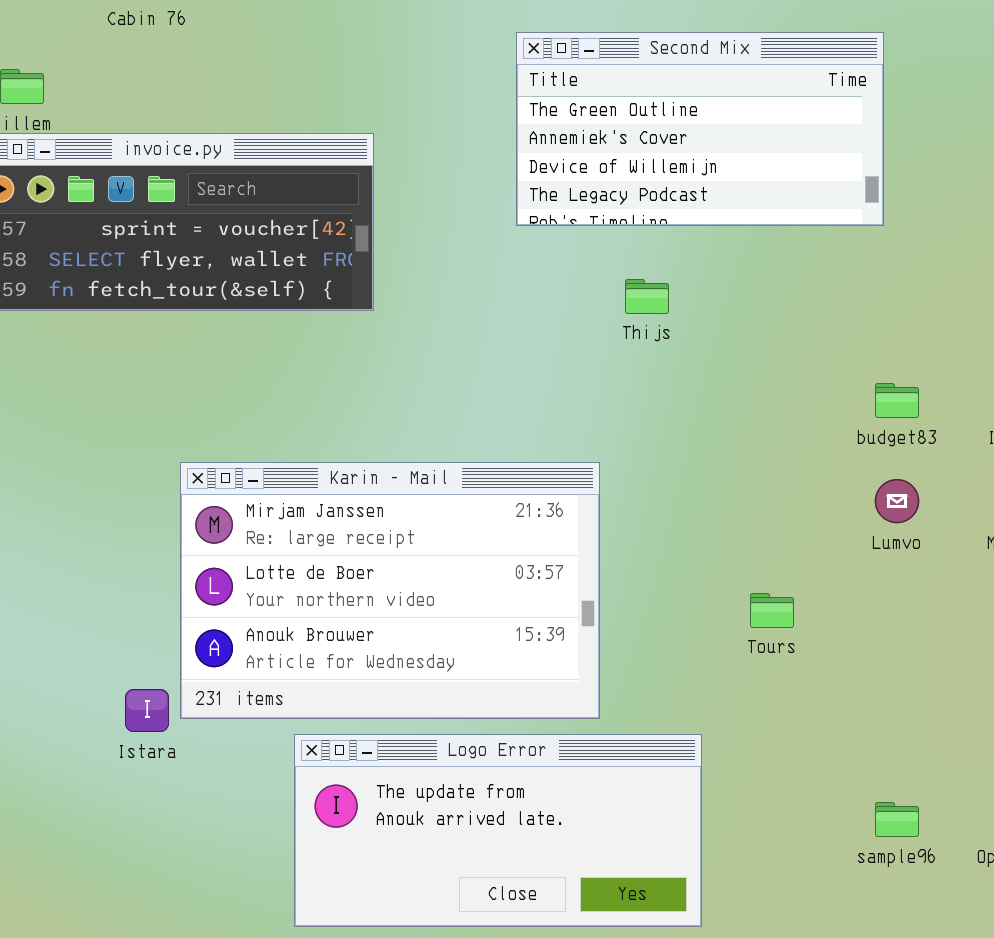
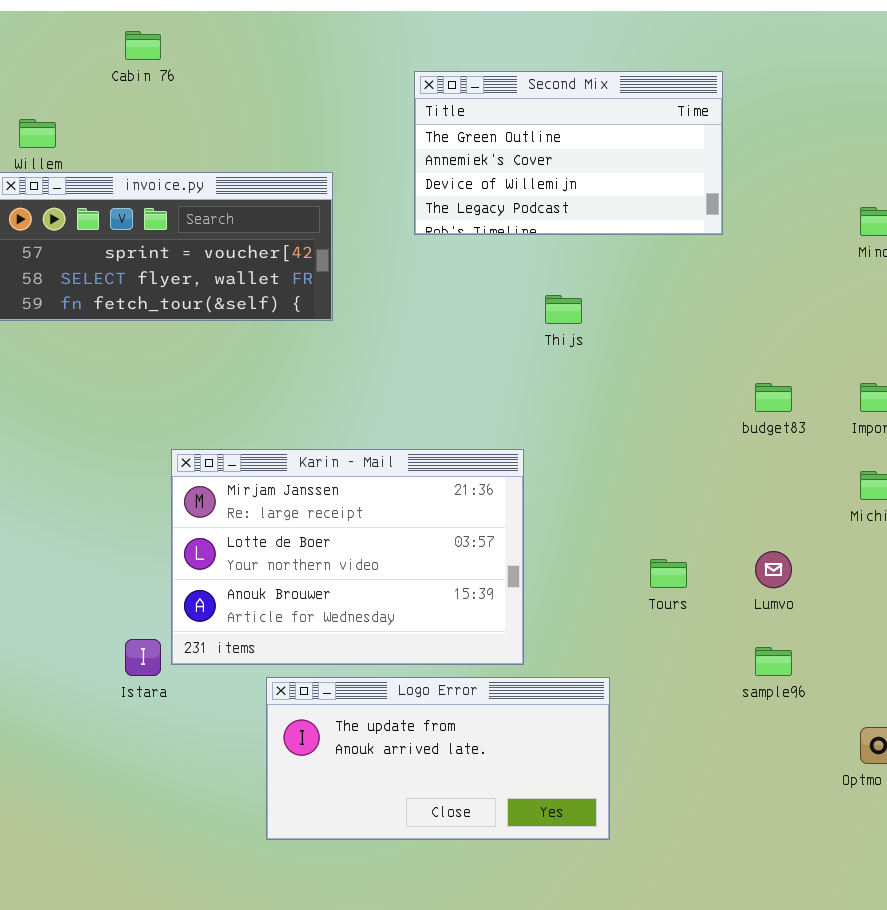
Second Mix: [516,32,884,226] -> [414,71,723,235], moved
Lumvo: [875,479,919,523] -> [755,551,792,588], moved
sample96: [875,802,919,837] -> [755,647,792,676], moved

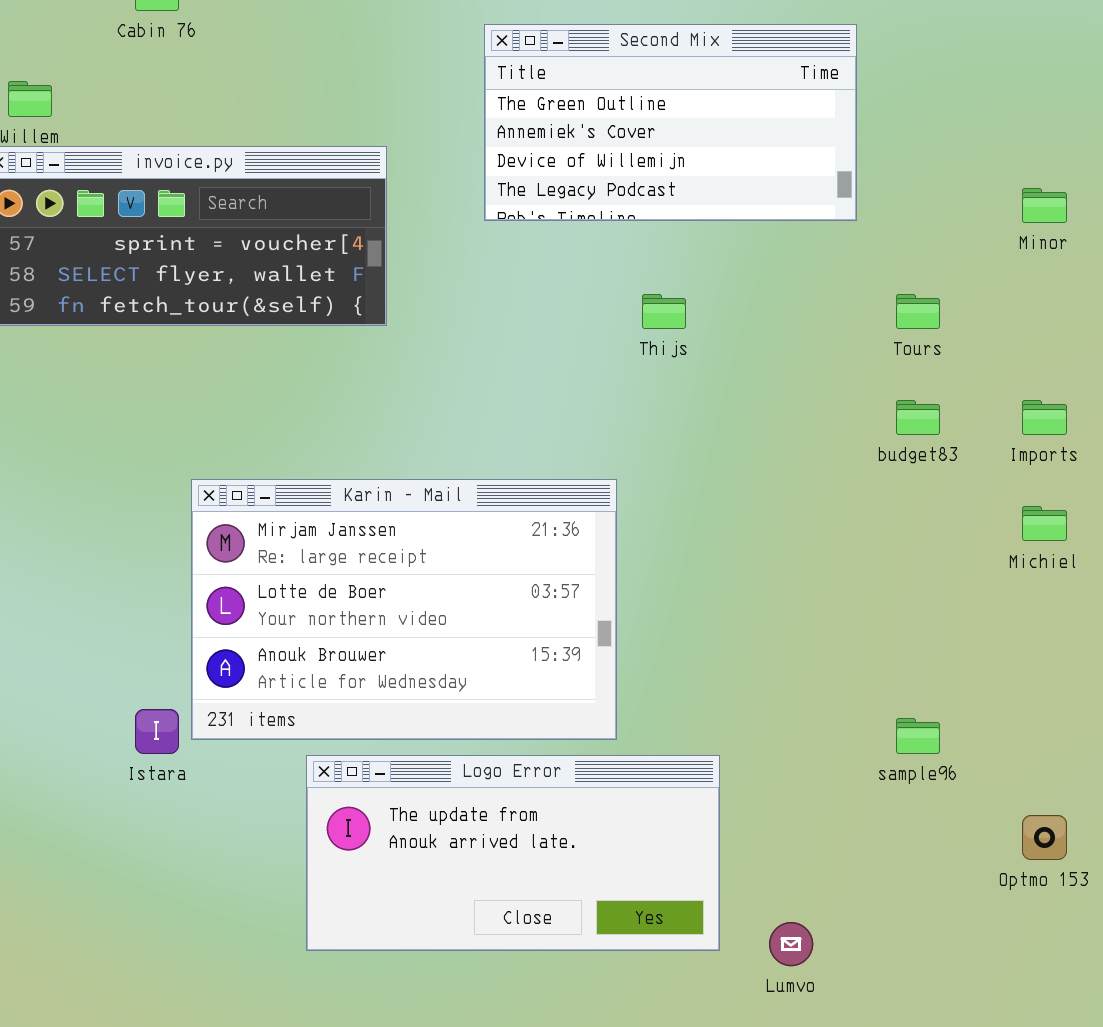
Lumvo: [755,551,792,588] -> [769,922,813,966], moved
Tours: [650,559,687,588] -> [896,294,940,329], moved

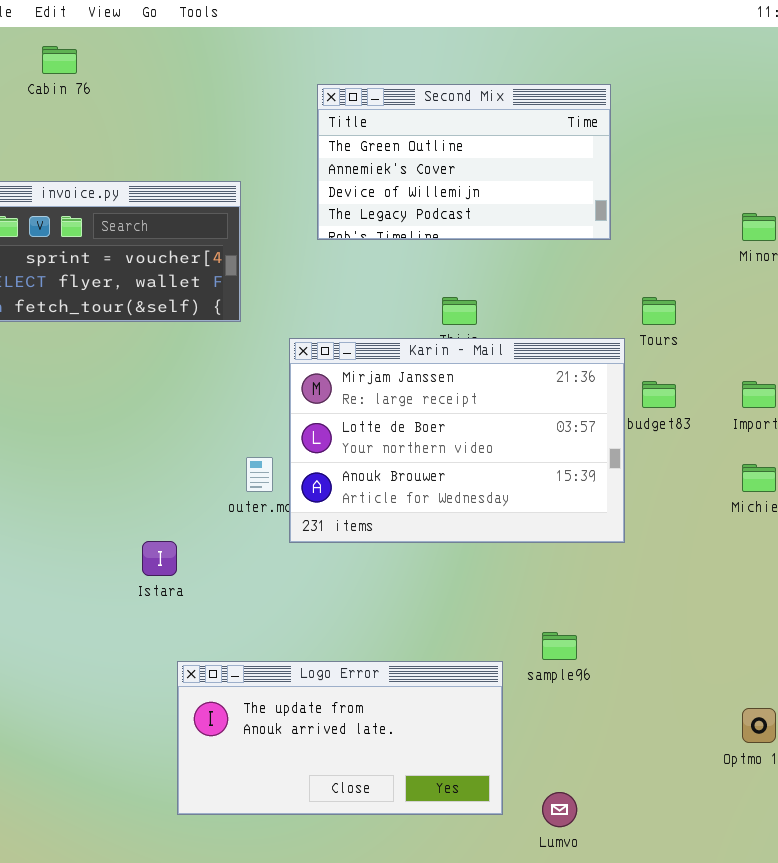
Karin - Mail: [191,479,617,740] -> [289,338,625,543], moved
Istara: [135,709,179,754] -> [142,541,177,576], moved
sample96: [896,718,940,754] -> [542,632,577,660], moved

